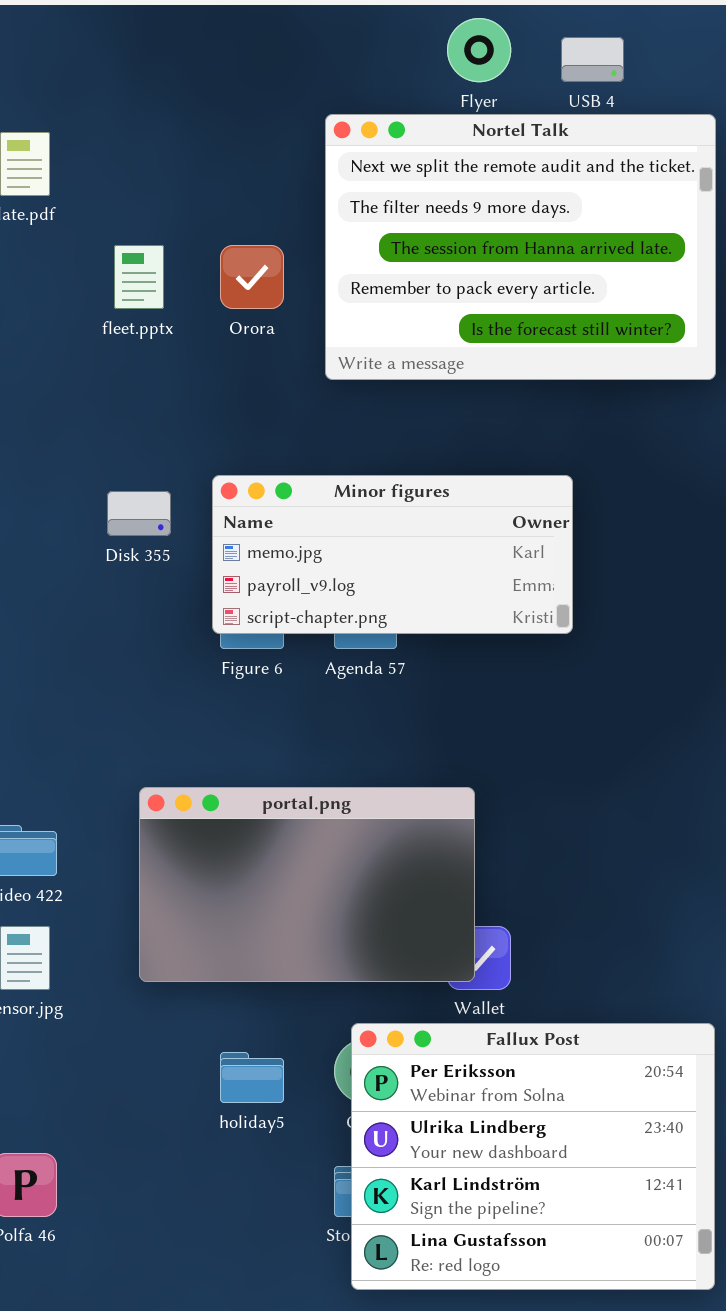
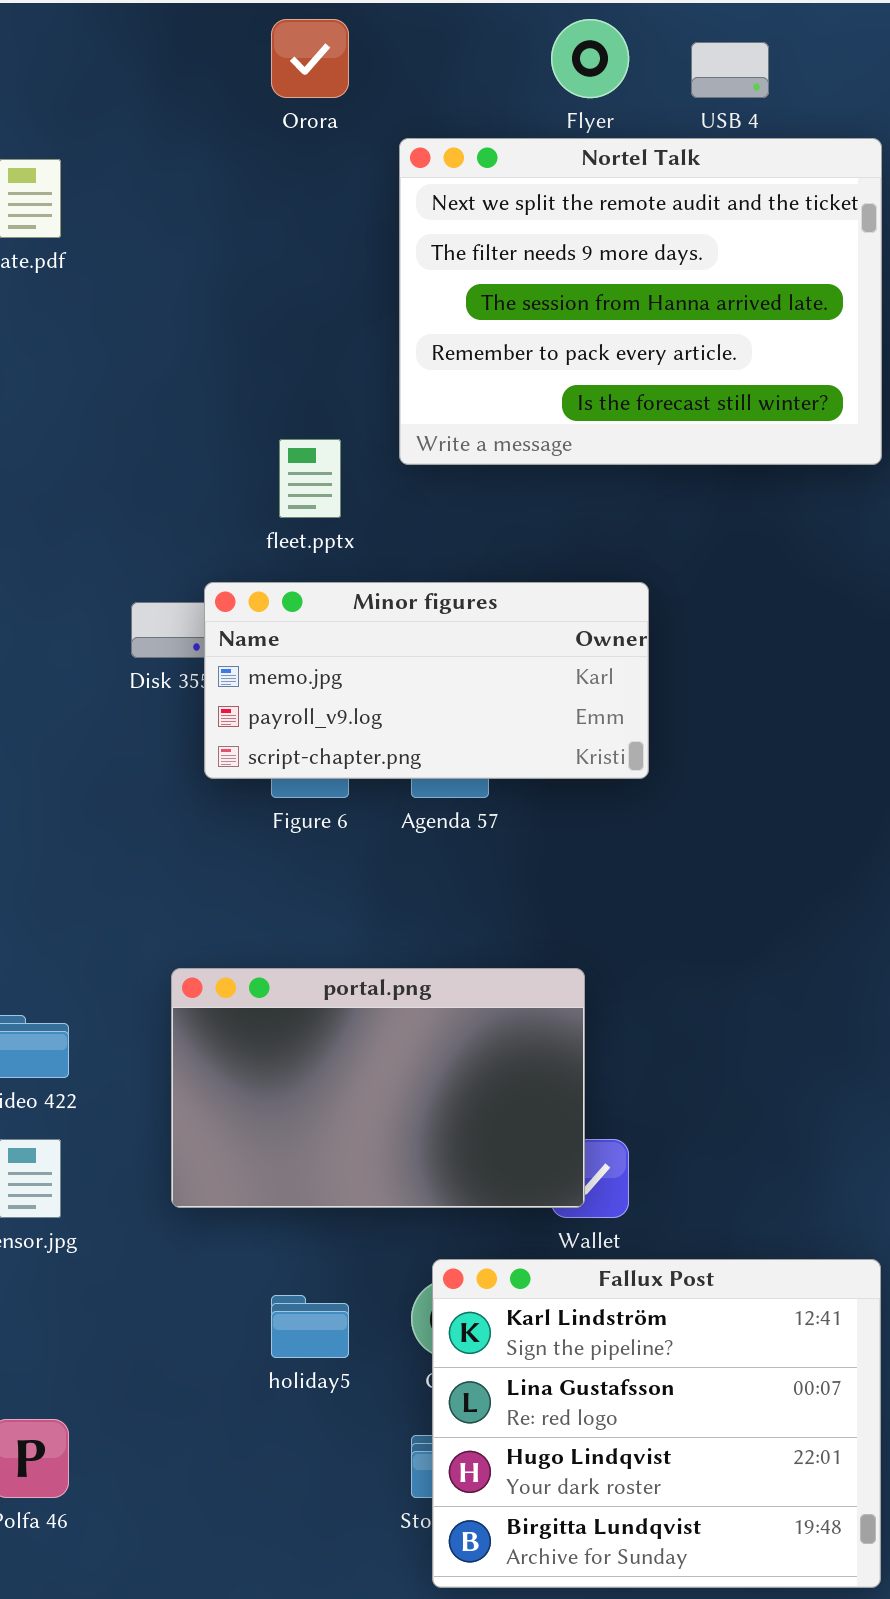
fleet.pptx: [114,245,164,309] -> [279,439,341,518], moved
Orora: [220,245,284,309] -> [271,19,349,98], moved
Minor figures: [212,475,573,634] -> [204,582,649,779], moved
Fallux Post: [351,1023,715,1290] -> [432,1259,881,1588], scrolled down 2 rows

